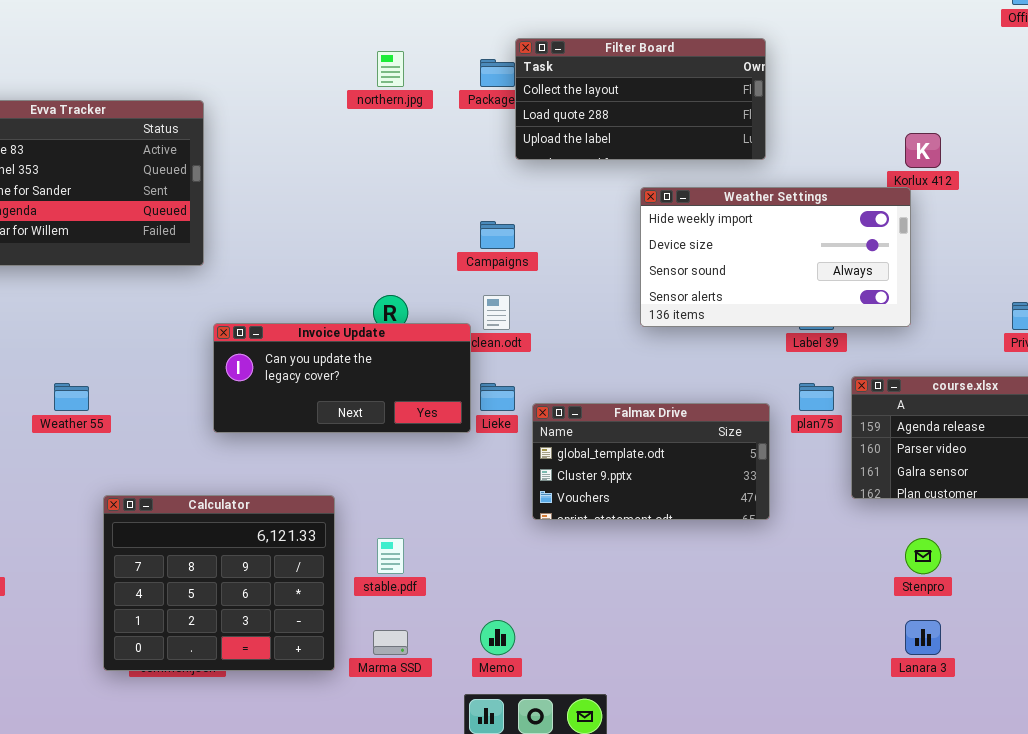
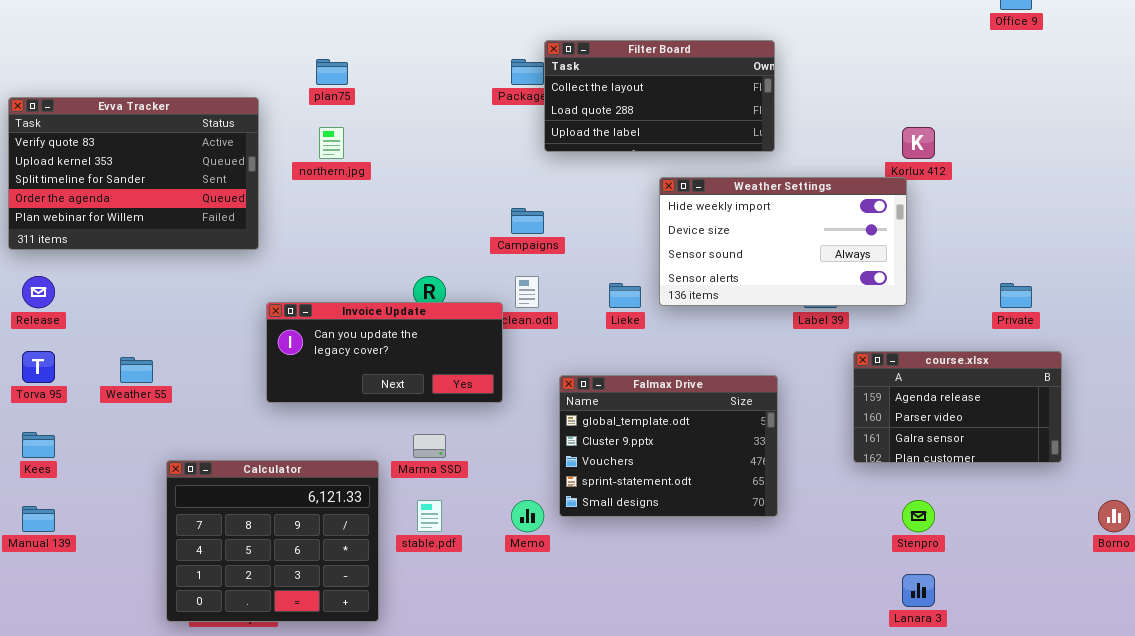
northern.jpg: [377,51,404,87] -> [319,127,344,159], moved
Lieke: [480,383,515,411] -> [609,283,641,308], moved
plan75: [799,383,834,411] -> [316,59,348,85], moved
Falmax Drive: [532,403,770,520] -> [559,375,778,517], resized
Memo: [480,620,515,655] -> [511,500,544,532], moved
Marma SSD: [373,630,408,655] -> [413,434,446,458], moved

